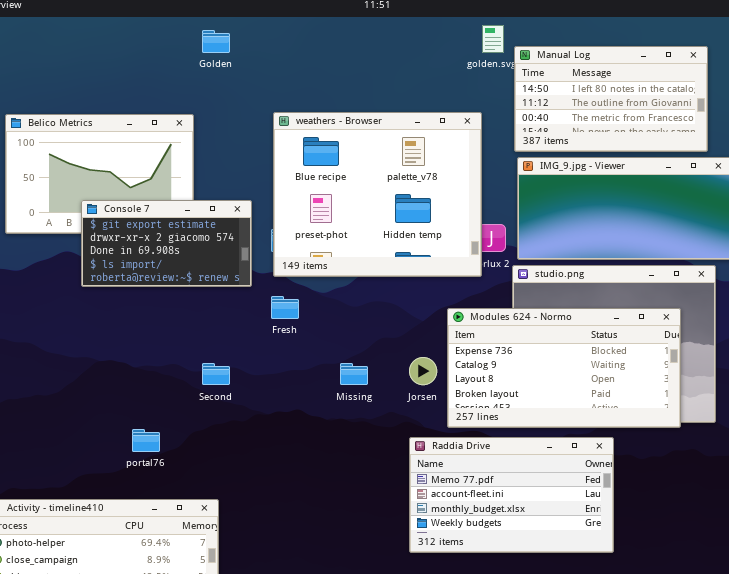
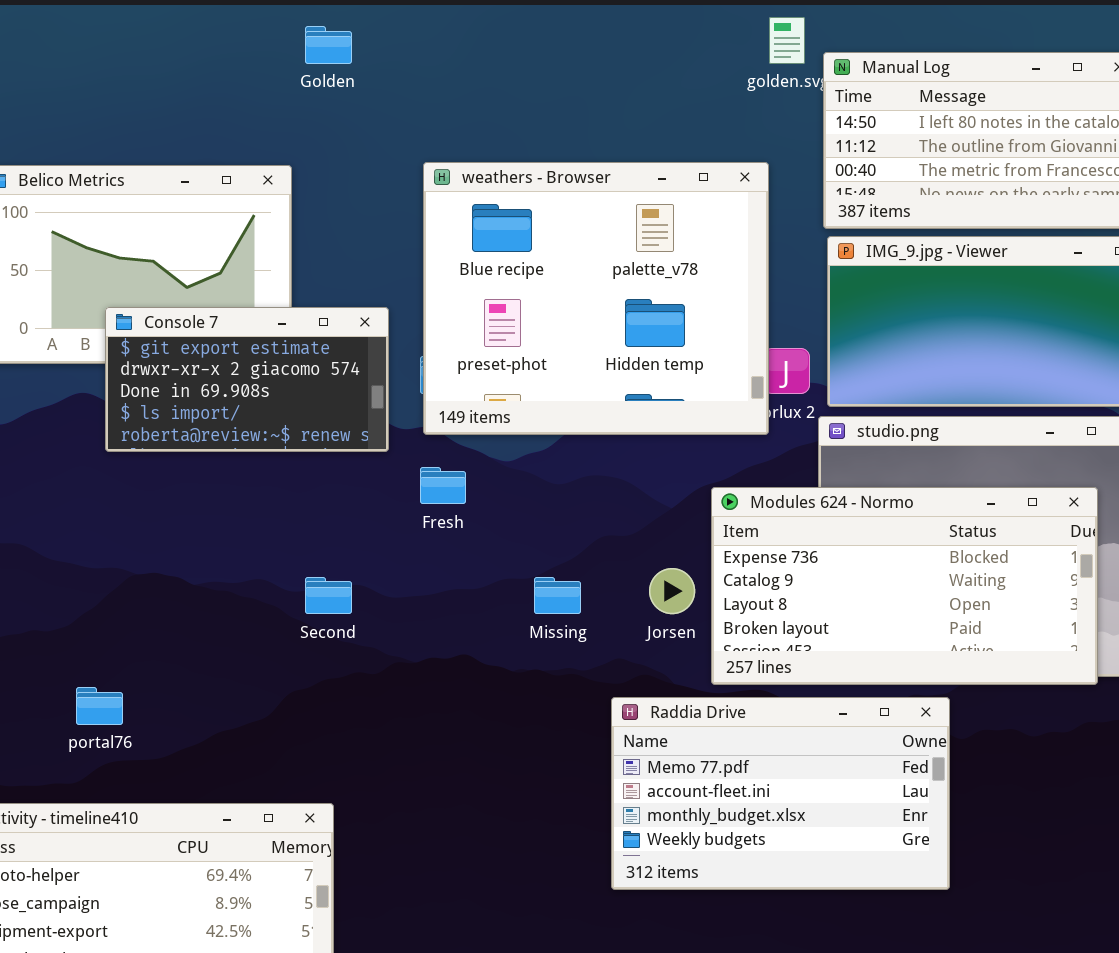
portal76: [132,429,160,452] -> [76,687,123,725], moved
Raddia Drive: [409,437,614,553] -> [611,697,950,890], moved

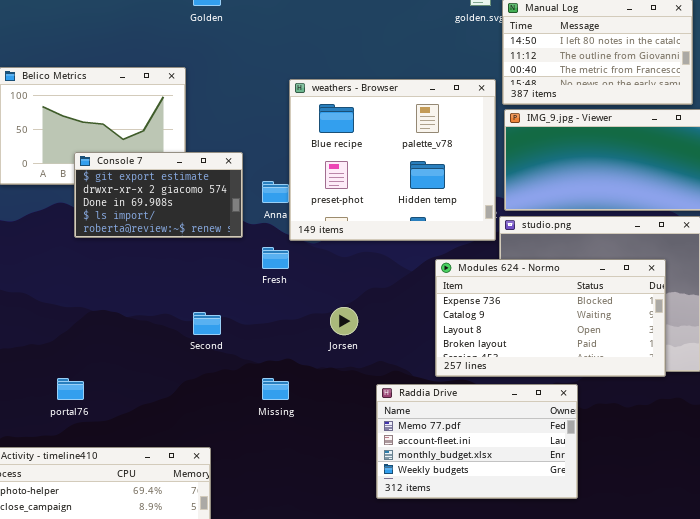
weathers - Browser: [423,162,769,435] -> [289,79,496,241], moved
Jorsen: [649,568,695,614] -> [330,307,358,335], moved
Missing: [534,577,581,614] -> [262,378,289,400], moved

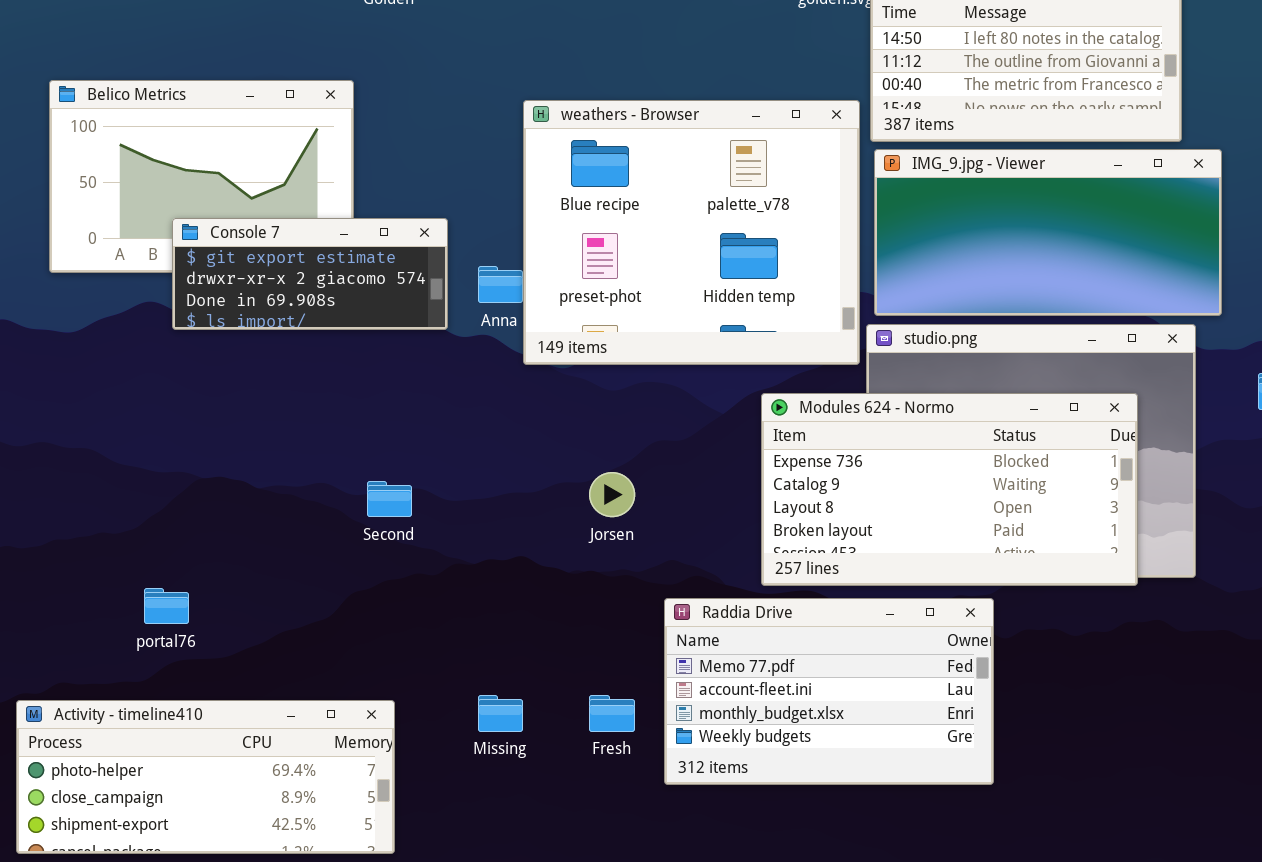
Console 7: [74,152,243,238] -> [172,218,448,330], resized
Fresh: [262,247,289,269] -> [589,695,635,732], moved
Missing: [262,378,289,400] -> [478,695,523,732], moved

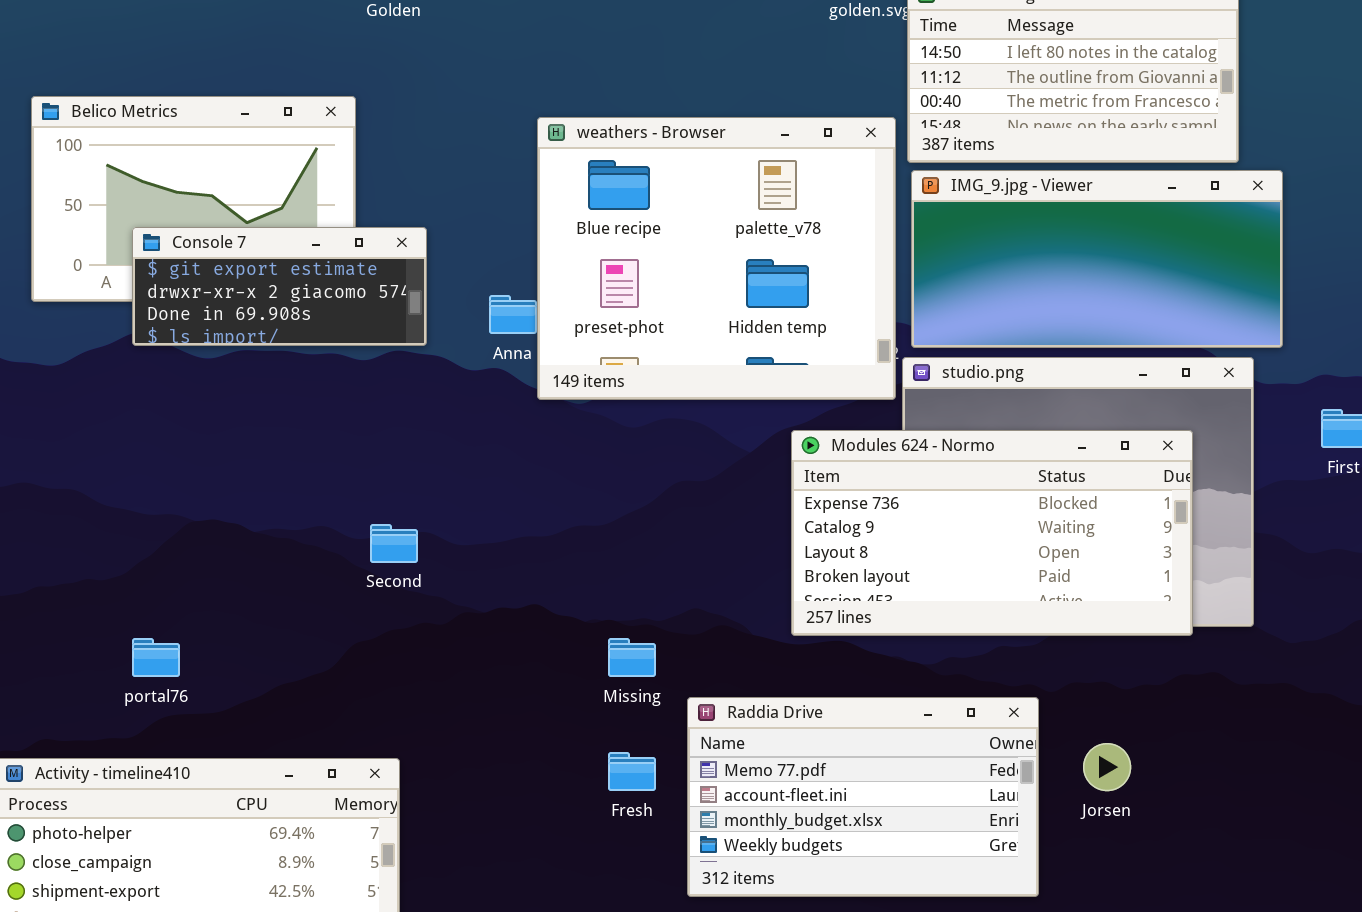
Console 7: [172,218,448,330] -> [132,227,427,346], moved
Jorsen: [589,472,635,517] -> [1083,743,1131,791], moved
Raddia Drive: [664,598,994,785] -> [687,697,1039,897], moved
Missing: [478,695,523,732] -> [608,638,656,677], moved

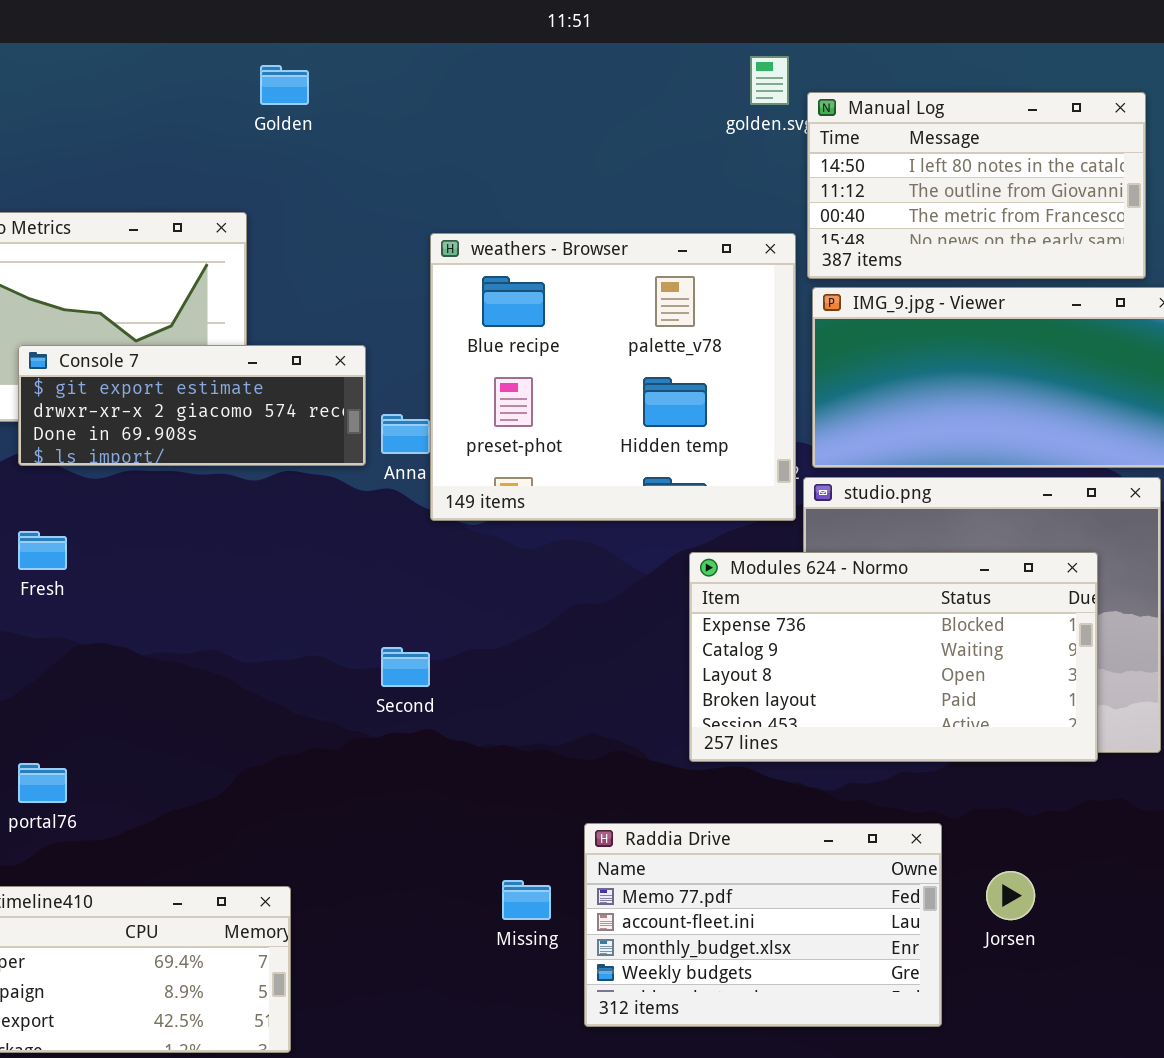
Console 7: [132,227,427,346] -> [18,345,366,466], resized
Second: [370,524,418,563] -> [381,647,430,687], moved
Missing: [608,638,656,677] -> [502,880,551,920], moved
Fresh: [608,752,656,791] -> [18,531,67,570], moved

